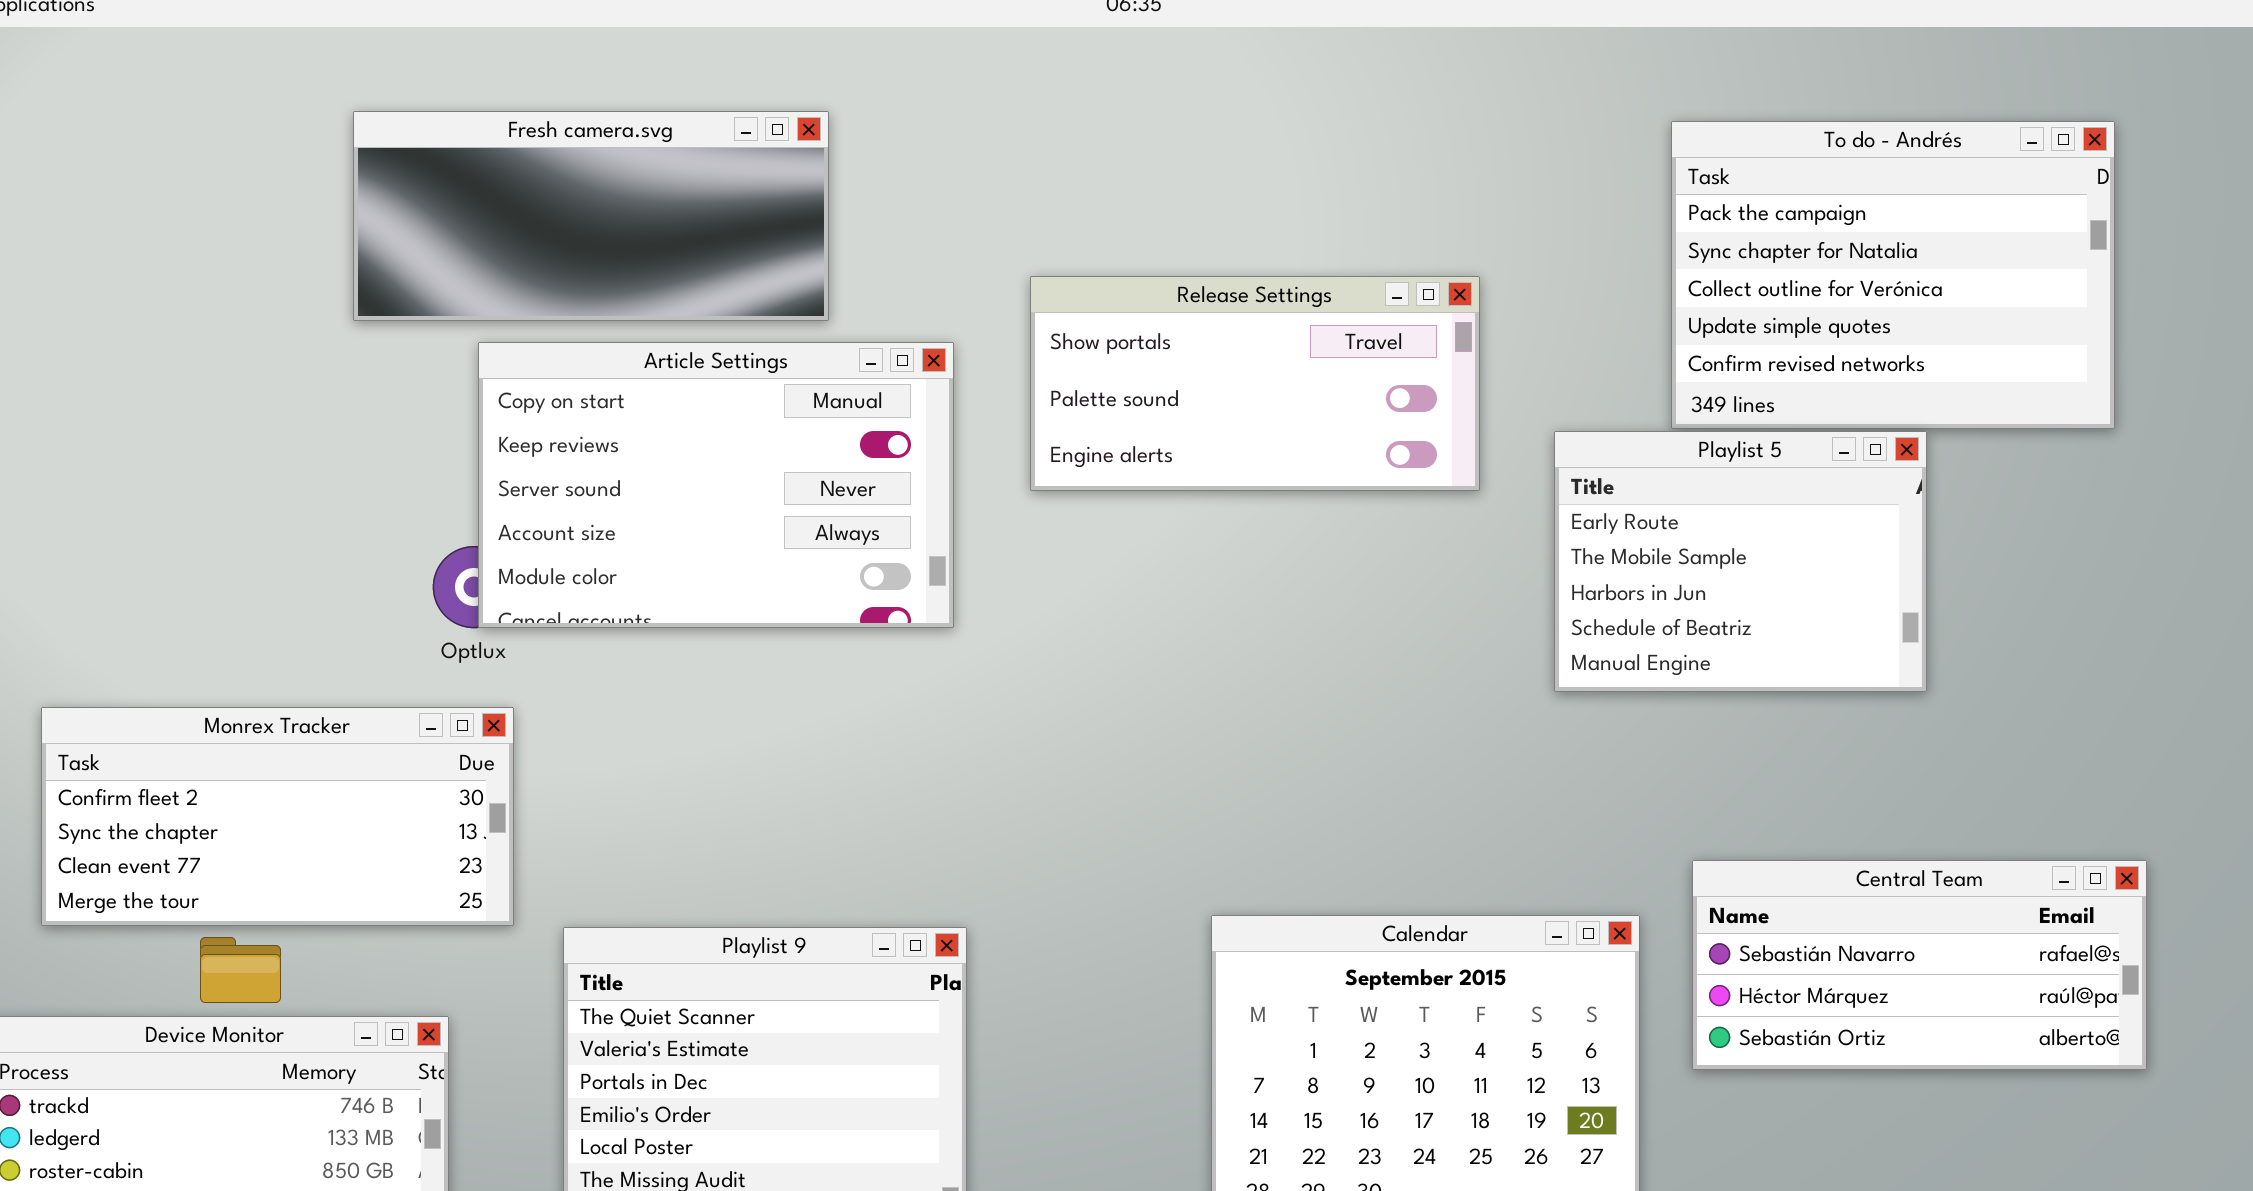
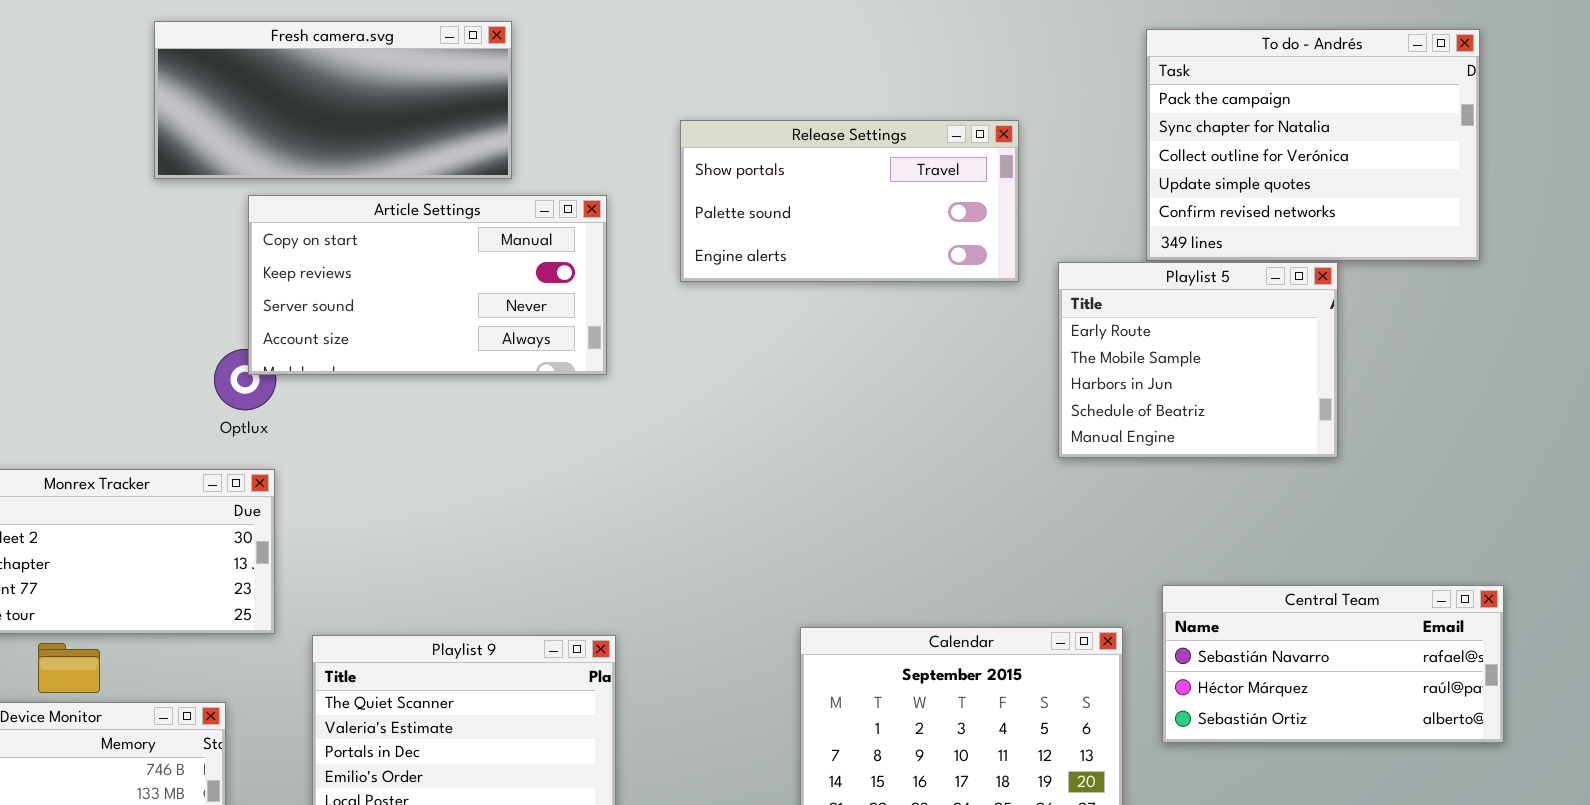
Release Settings: [1030,276,1480,491] -> [680,120,1019,282], moved
Article Settings: [478,342,954,628] -> [248,195,607,375], resized

